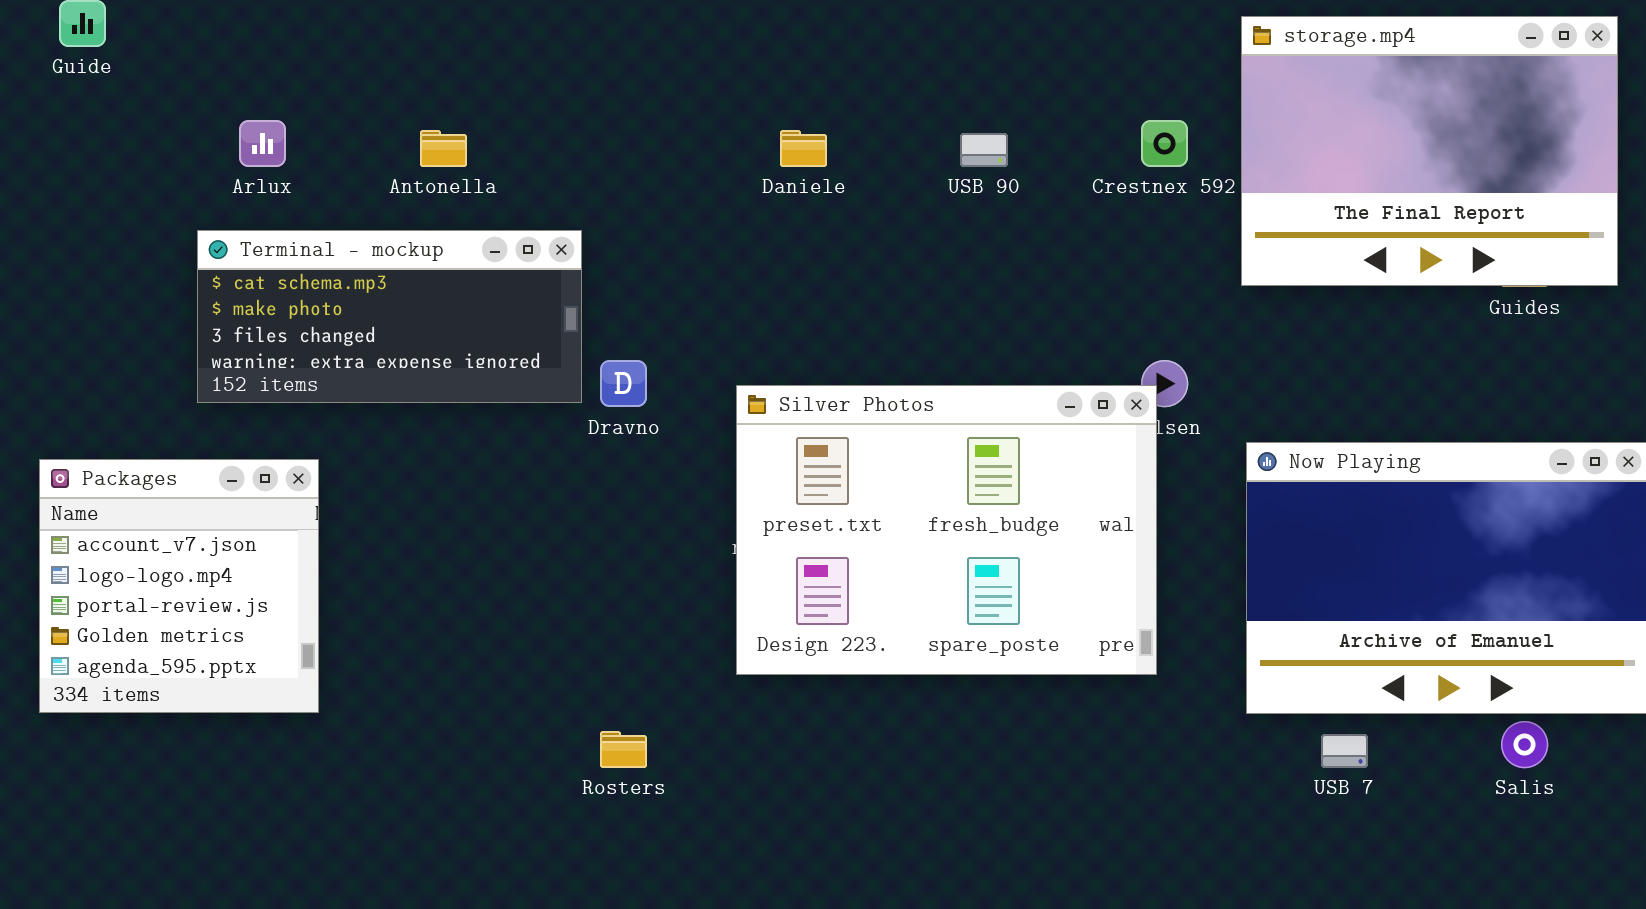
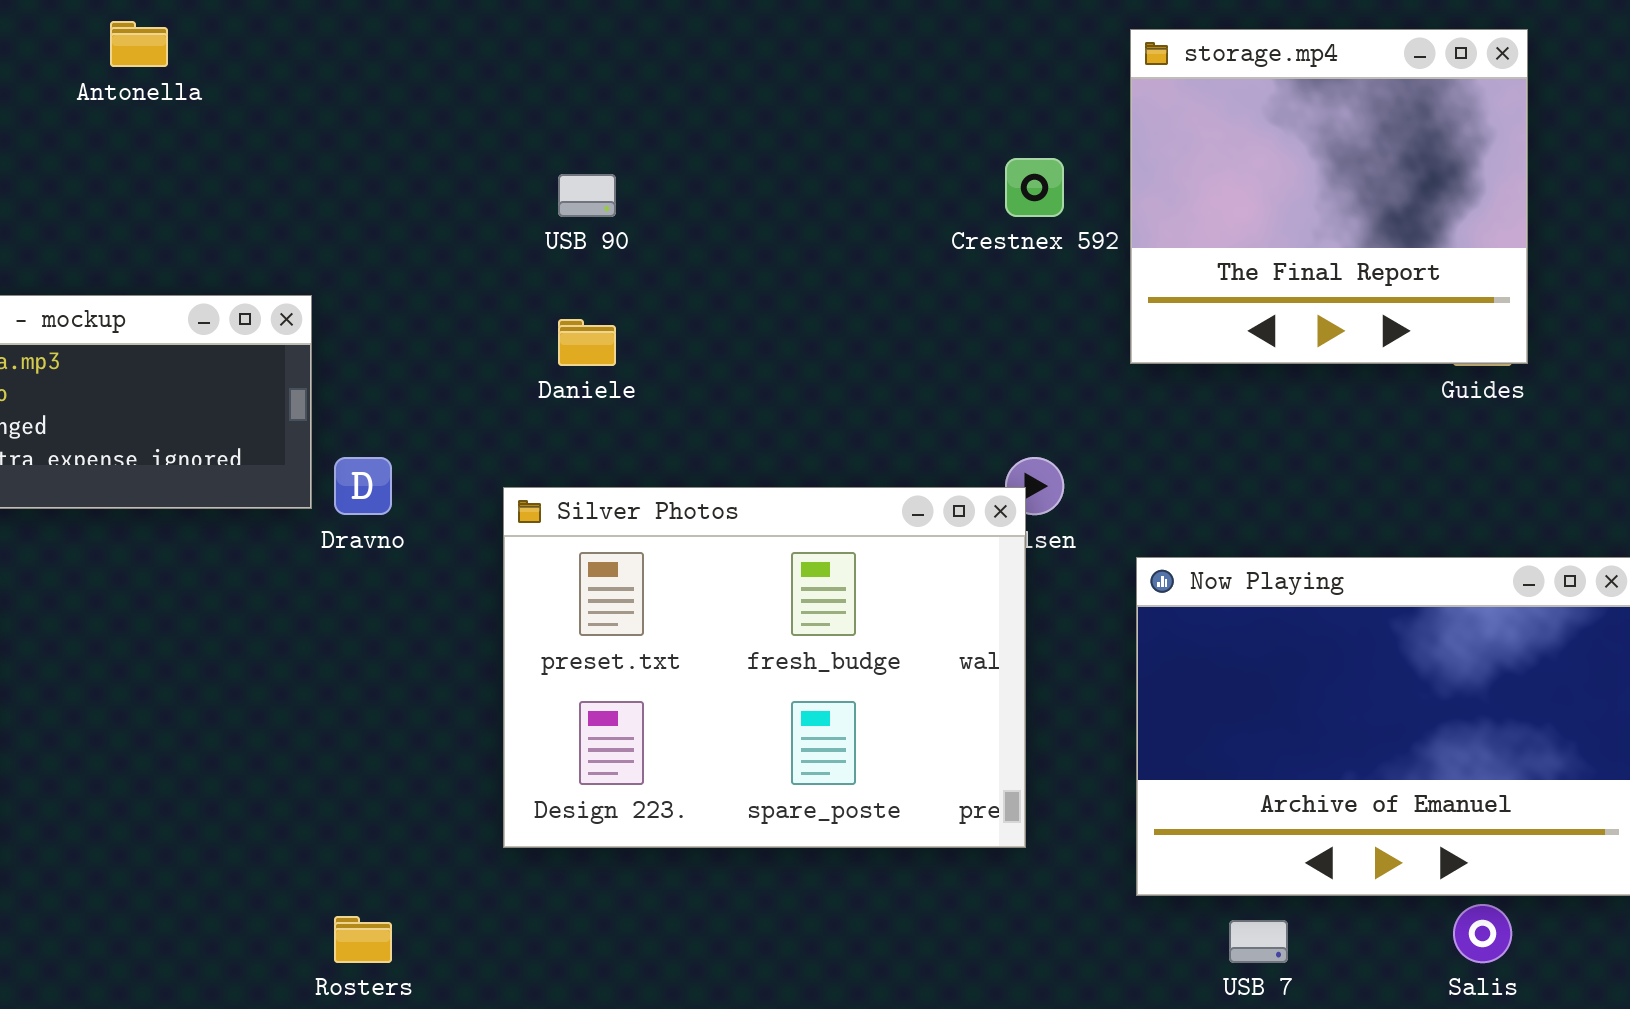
storage.mp4: [1241,16,1618,286] -> [1130,29,1528,364], resized
Antonella: [420,130,467,167] -> [110,21,168,67], moved
Daniele: [780,130,827,167] -> [558,319,616,366], moved
USB 90: [960,133,1008,167] -> [558,174,616,217], moved

